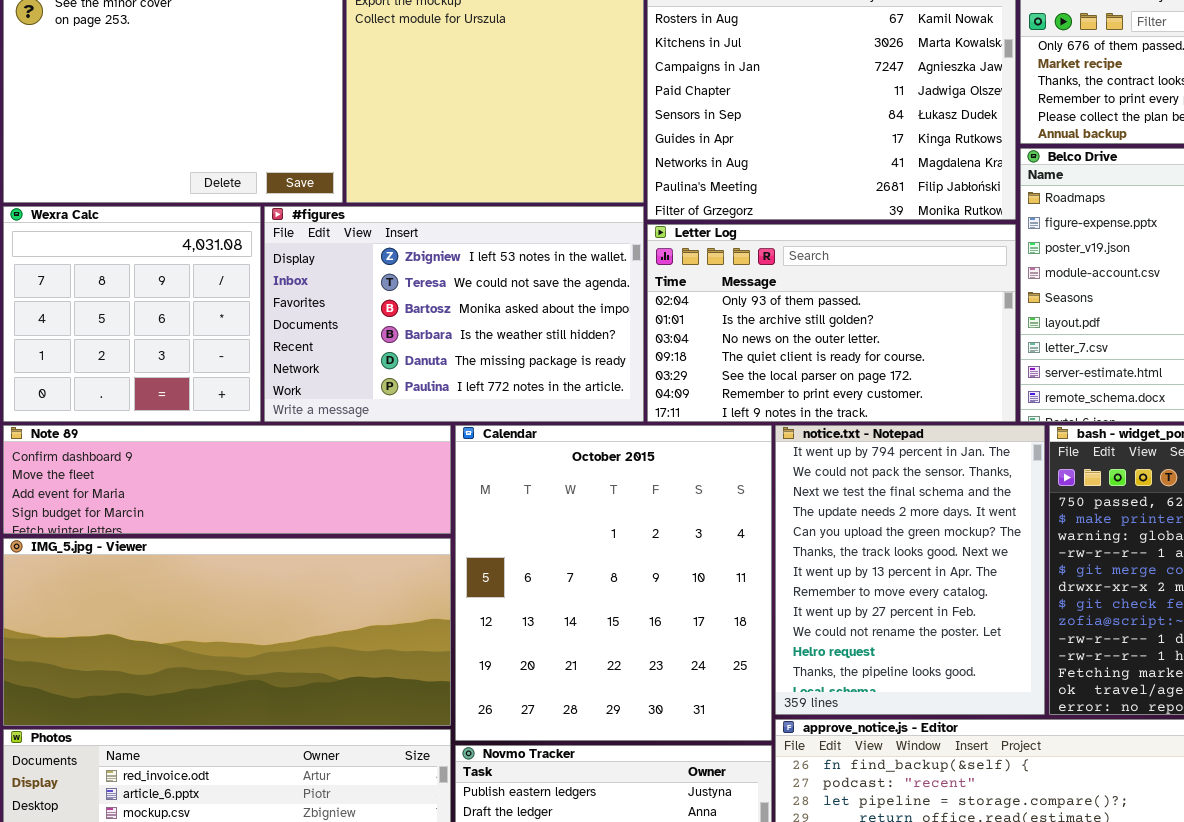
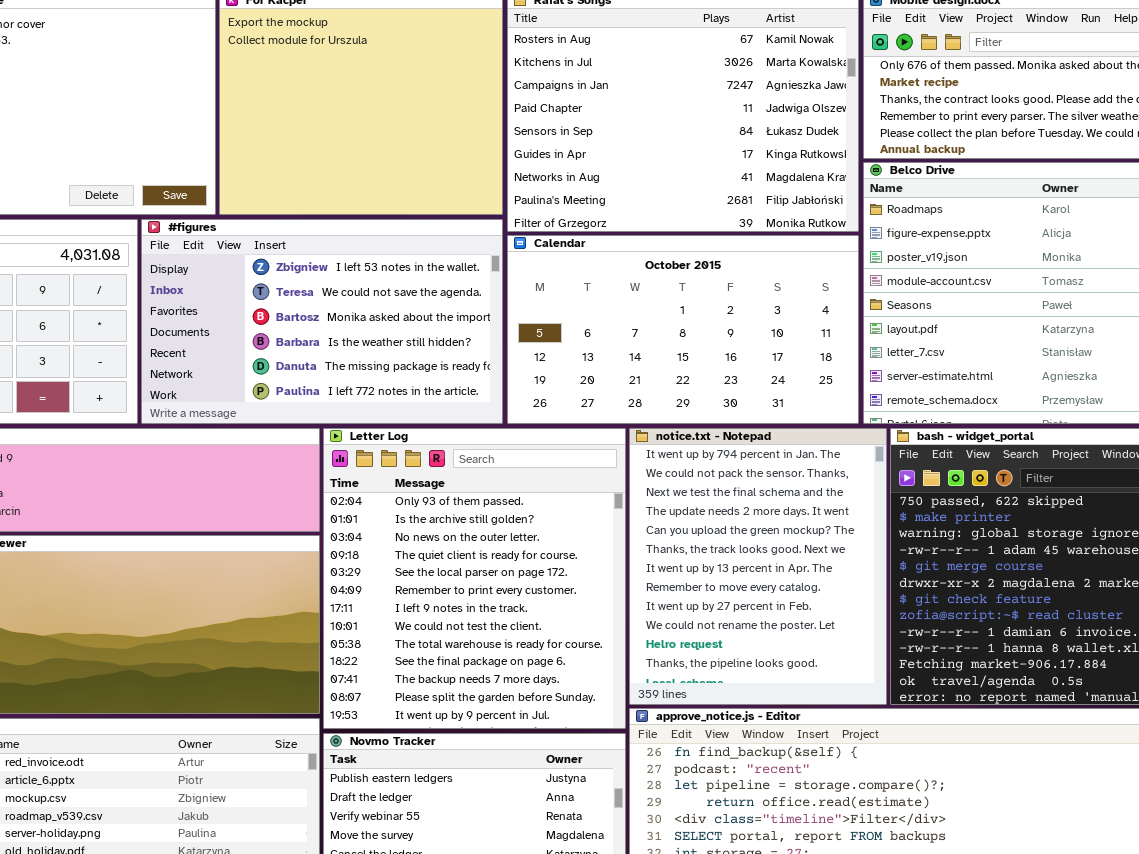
Letter Log: [647,224,1016,422] -> [323,428,626,729], moved, resized
Calendar: [455,425,772,741] -> [507,235,859,424], moved, resized

